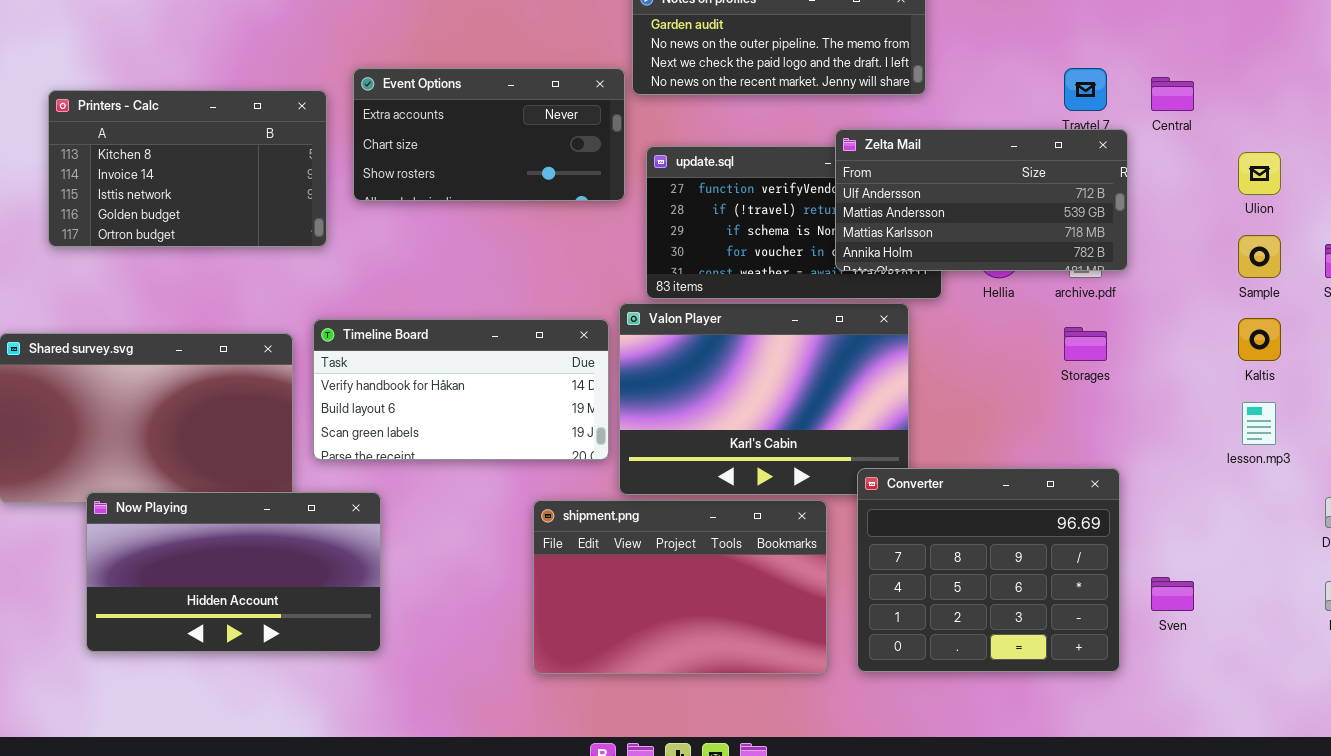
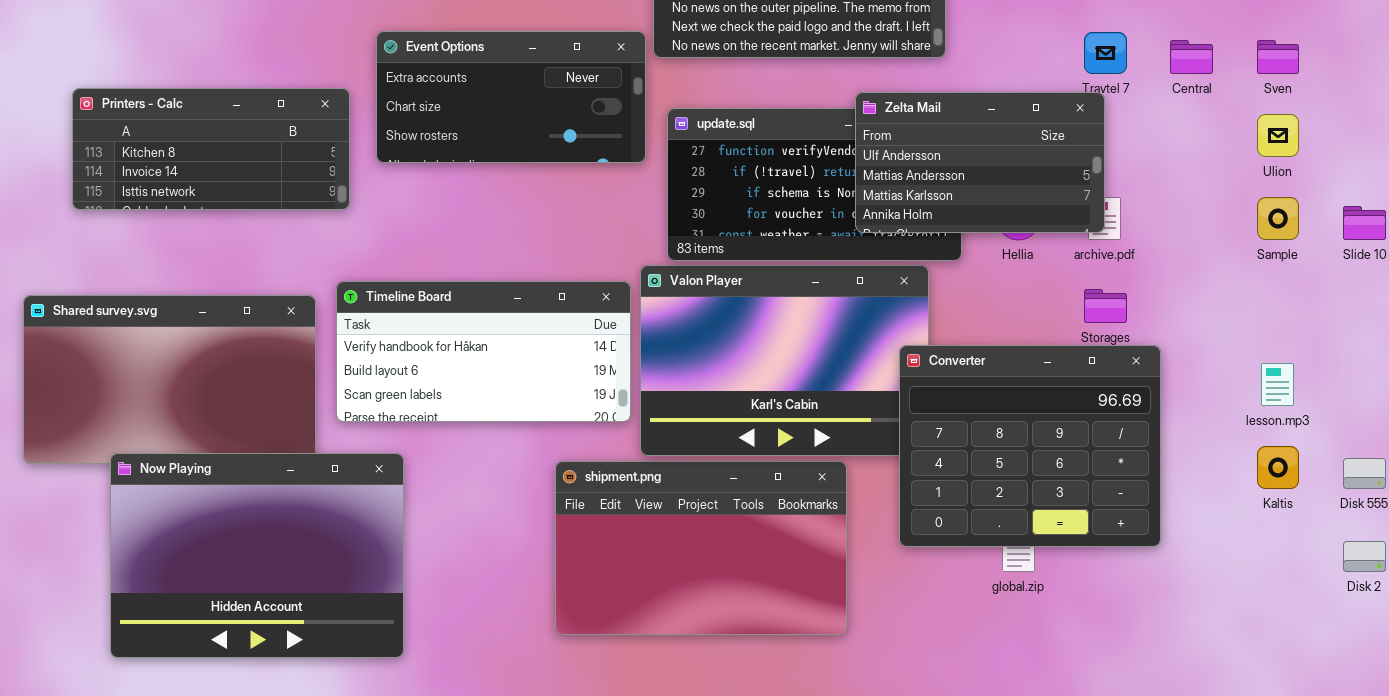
Printers - Calc: [48,90,327,247] -> [72,88,350,210], resized
Zelta Mail: [835,129,1128,271] -> [855,92,1105,233], resized
Kaltis: [1238,318,1281,361] -> [1257,446,1299,489], moved
Converter: [857,468,1120,672] -> [899,345,1161,547], moved
Now Playing: [86,492,381,652] -> [110,453,404,658], resized
Sven: [1151,577,1194,611] -> [1257,40,1299,74], moved

